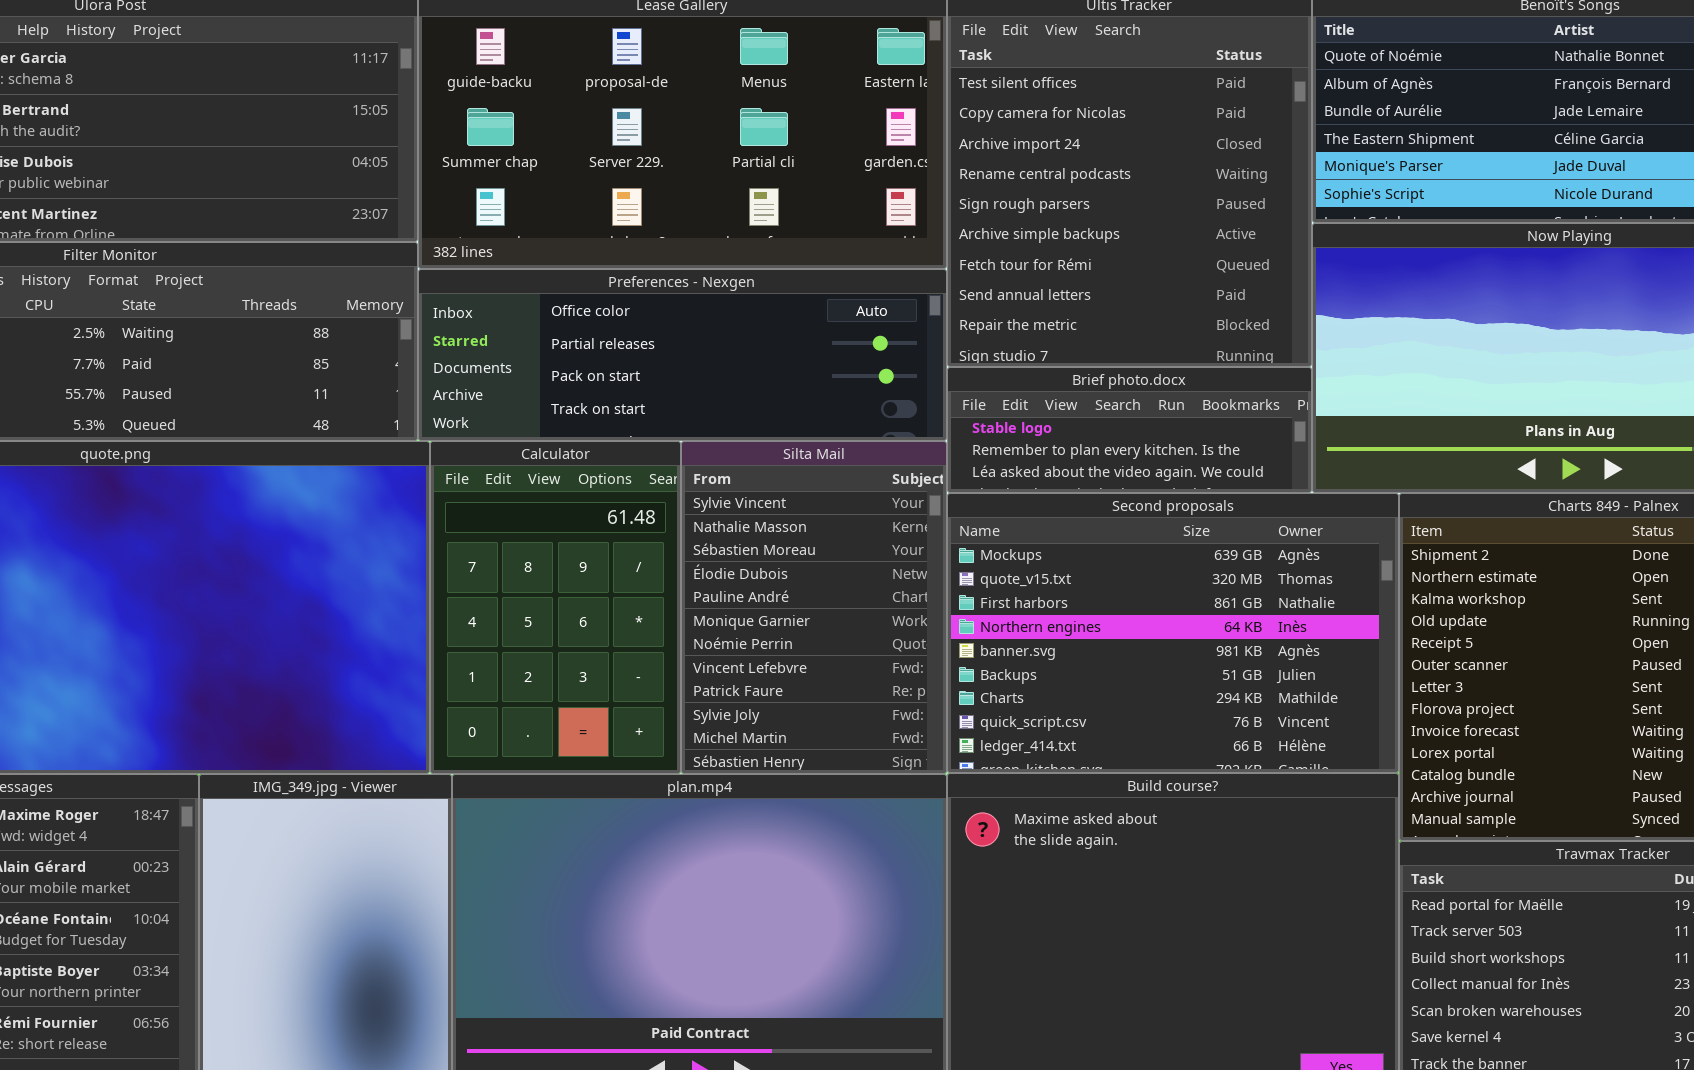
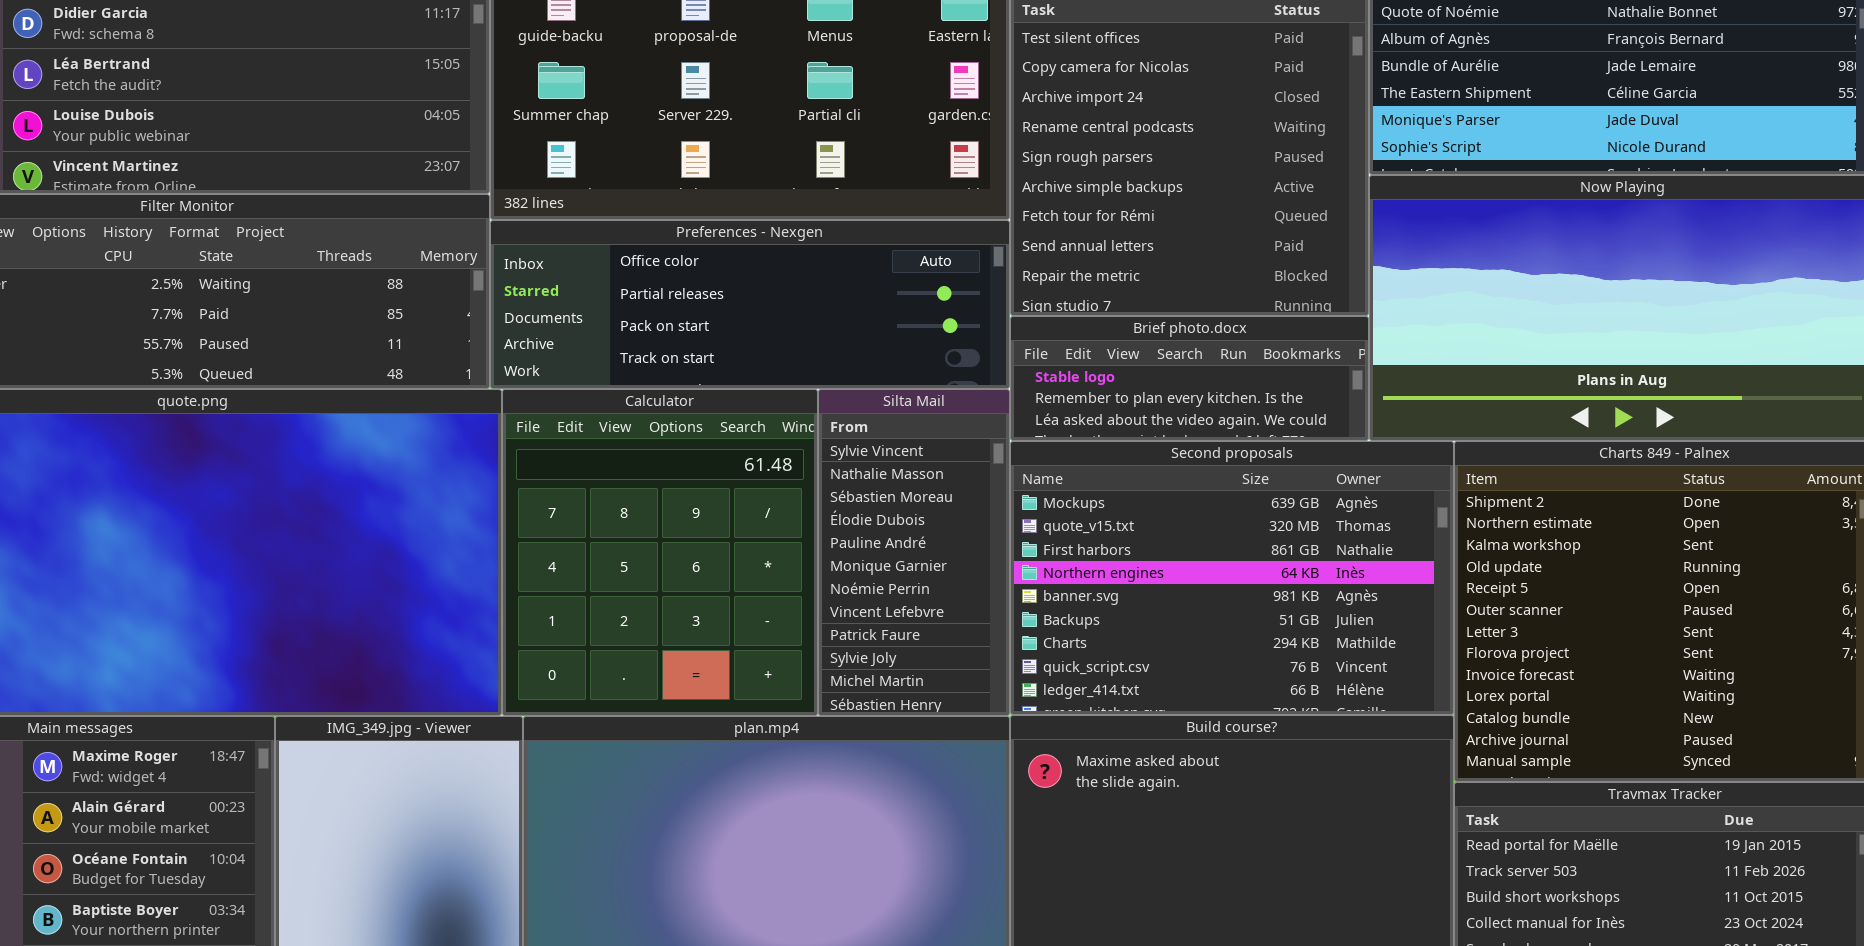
Calculator: [430,441,681,774] -> [502,389,818,716], resized
Silta Mail: [681,441,947,774] -> [818,389,1010,716], resized

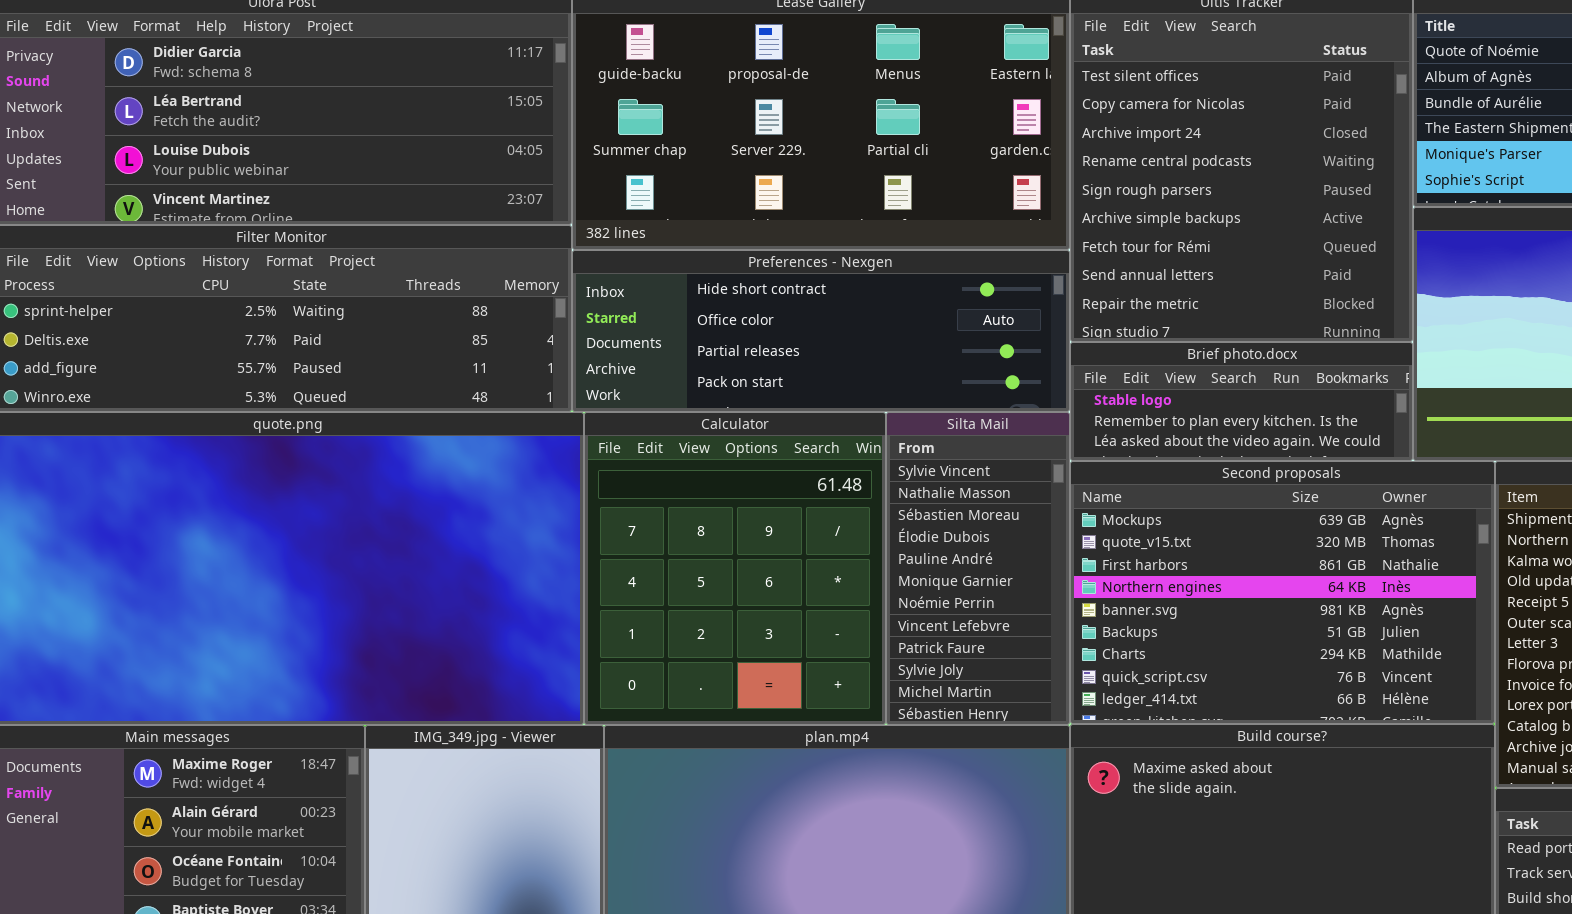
Preferences - Nexgen: [490,220,1010,389] -> [572,250,1070,412], scrolled up 1 row

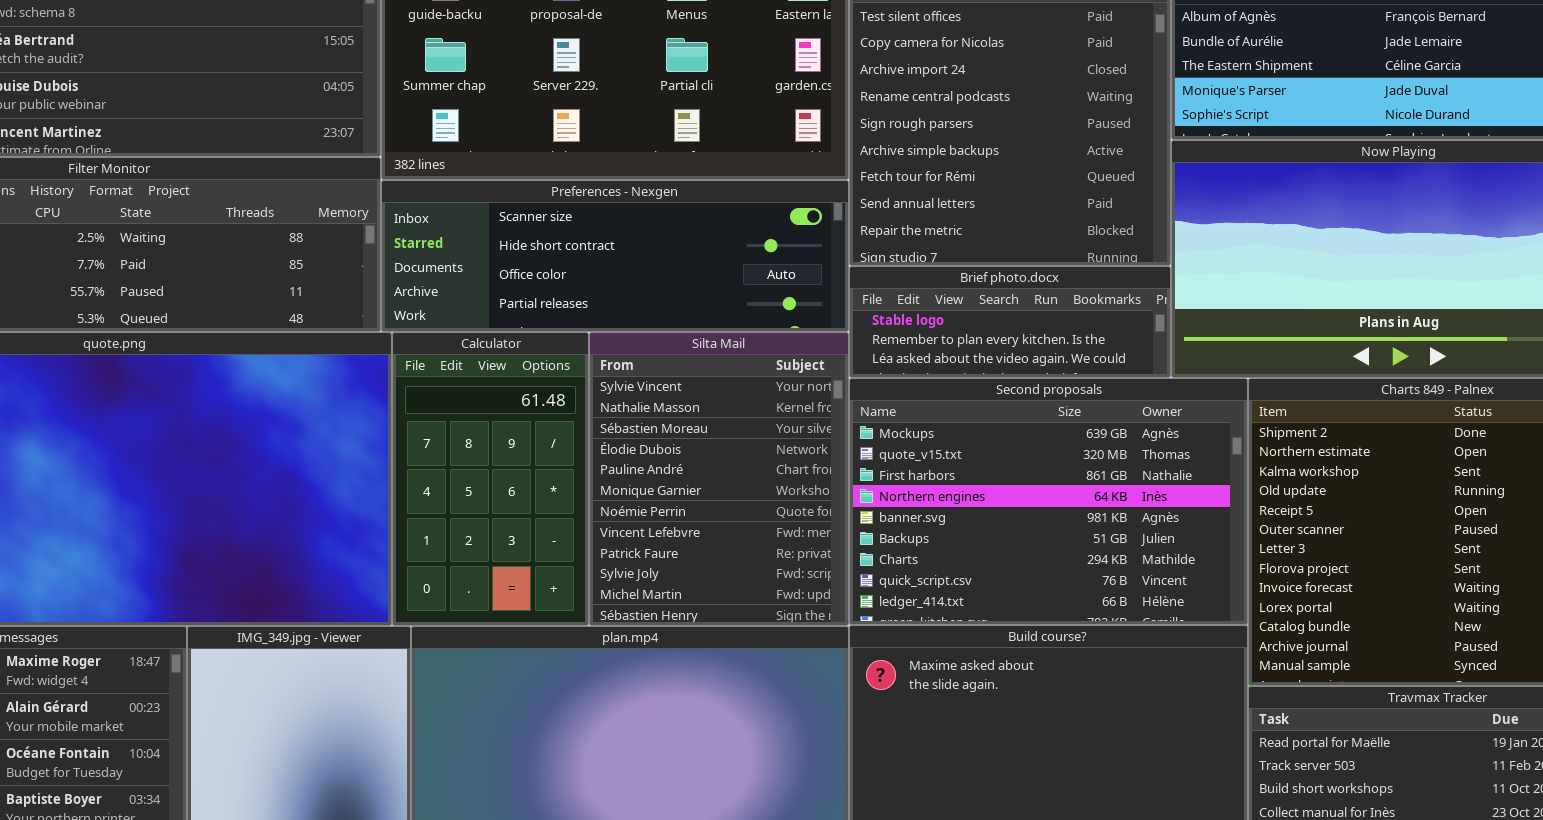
Preferences - Nexgen: [572,250,1070,412] -> [381,180,849,332], scrolled up 1 row
Calculator: [584,412,886,725] -> [392,332,589,626], resized
Silta Mail: [886,412,1070,725] -> [589,332,849,626], resized

